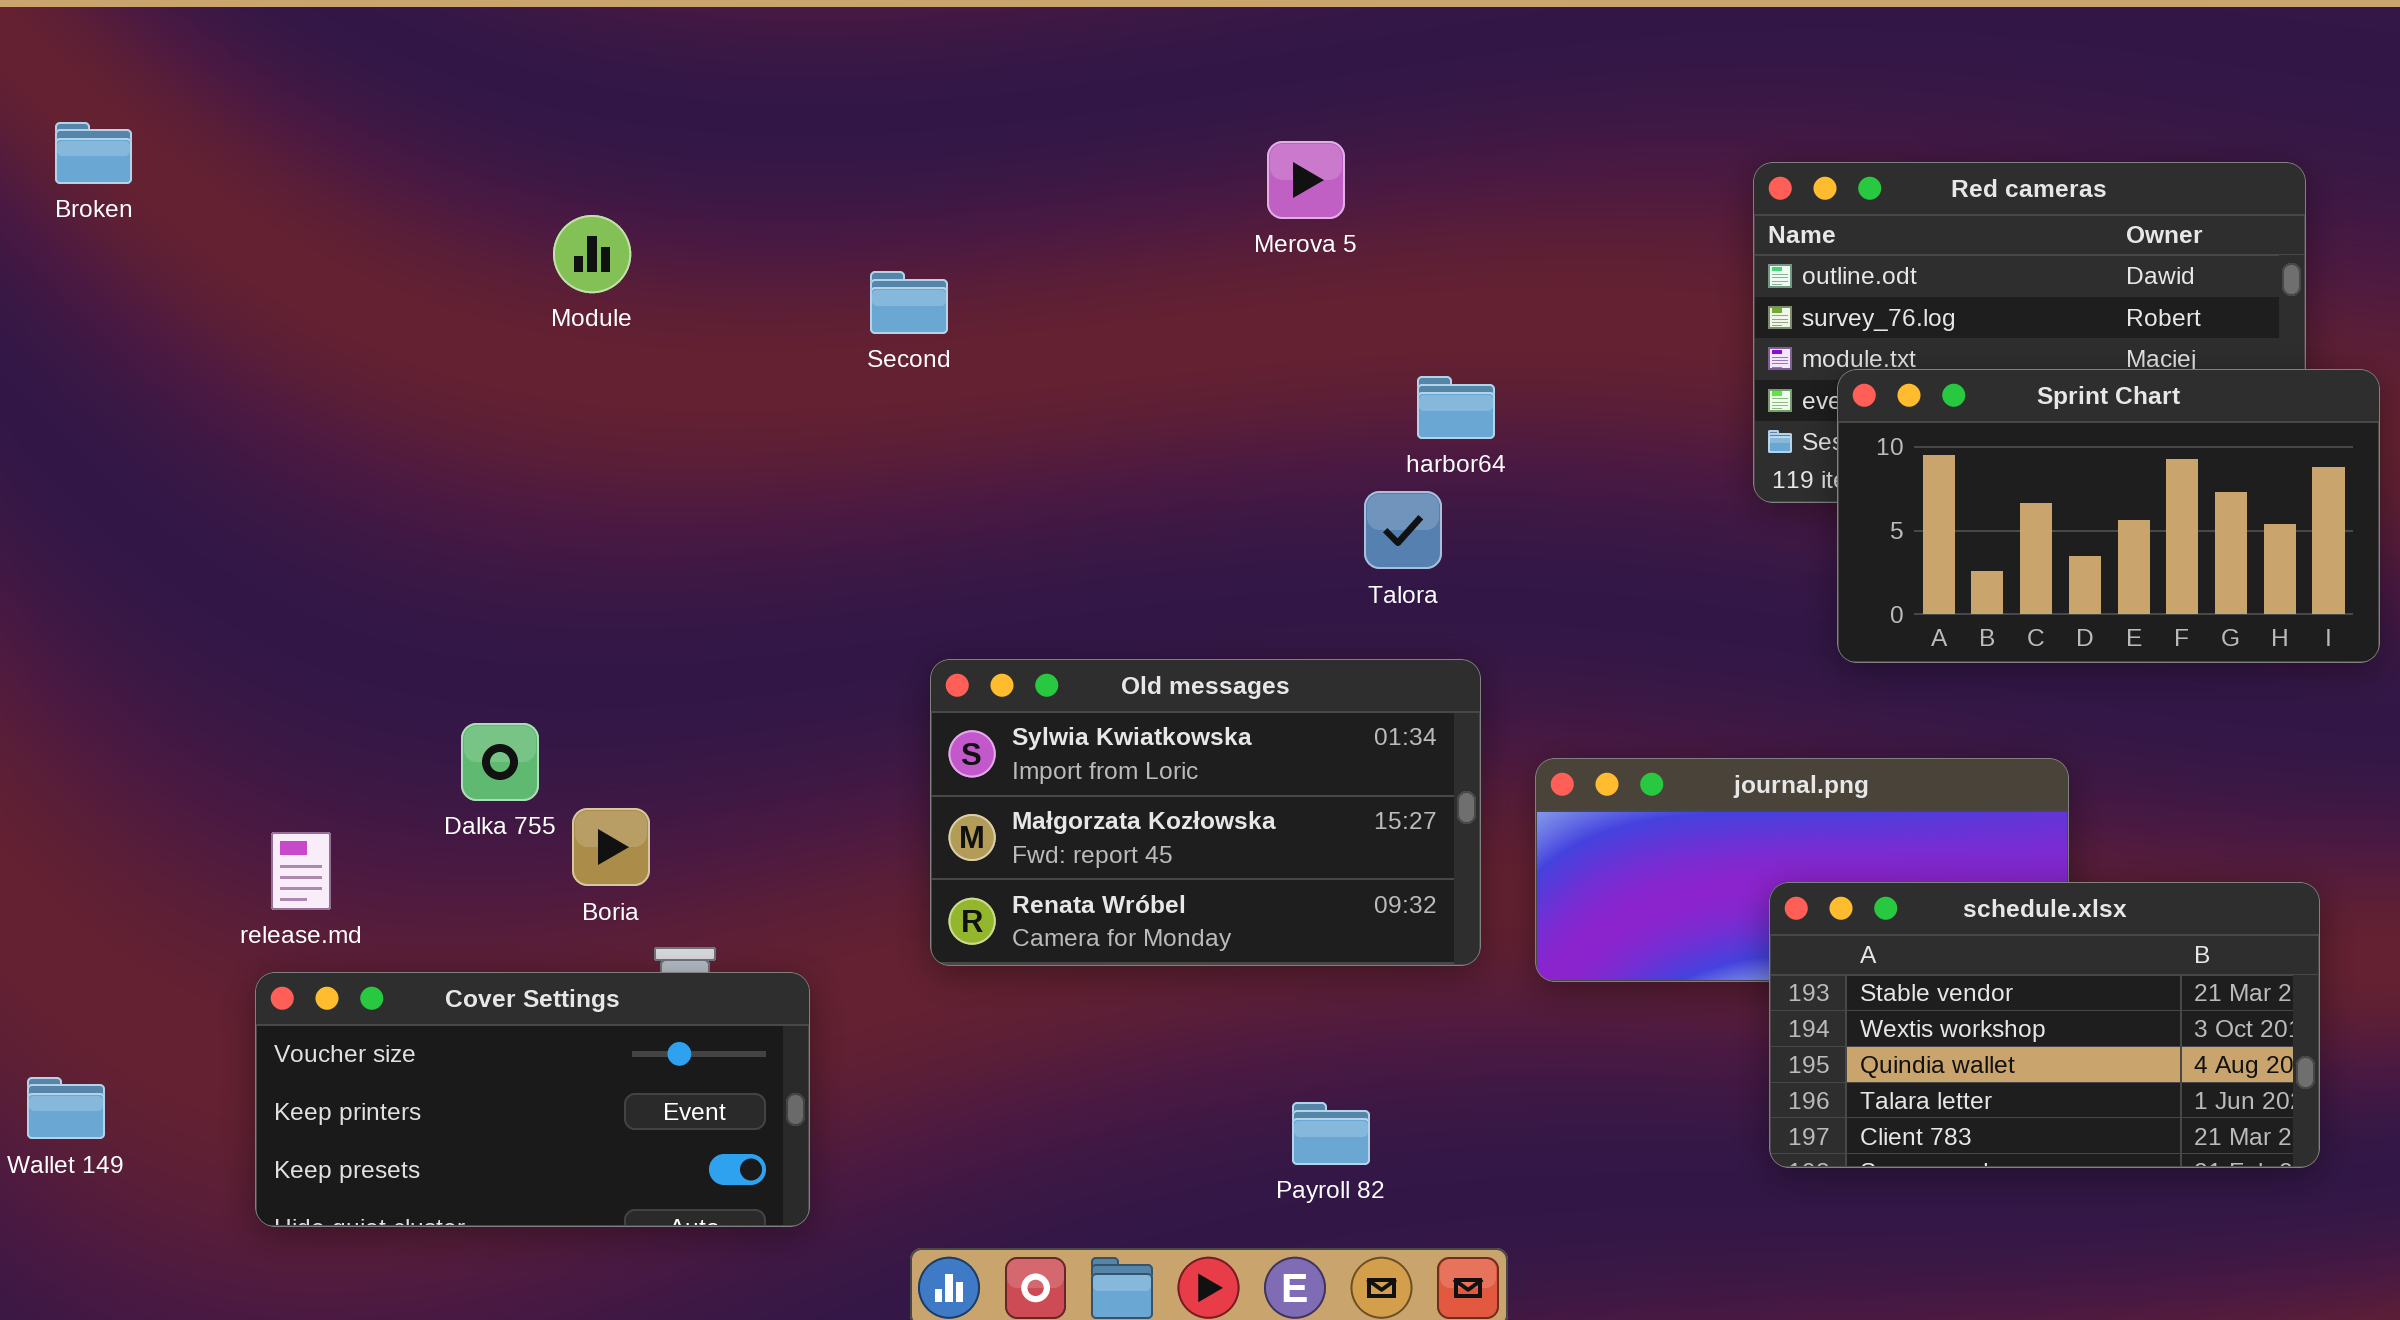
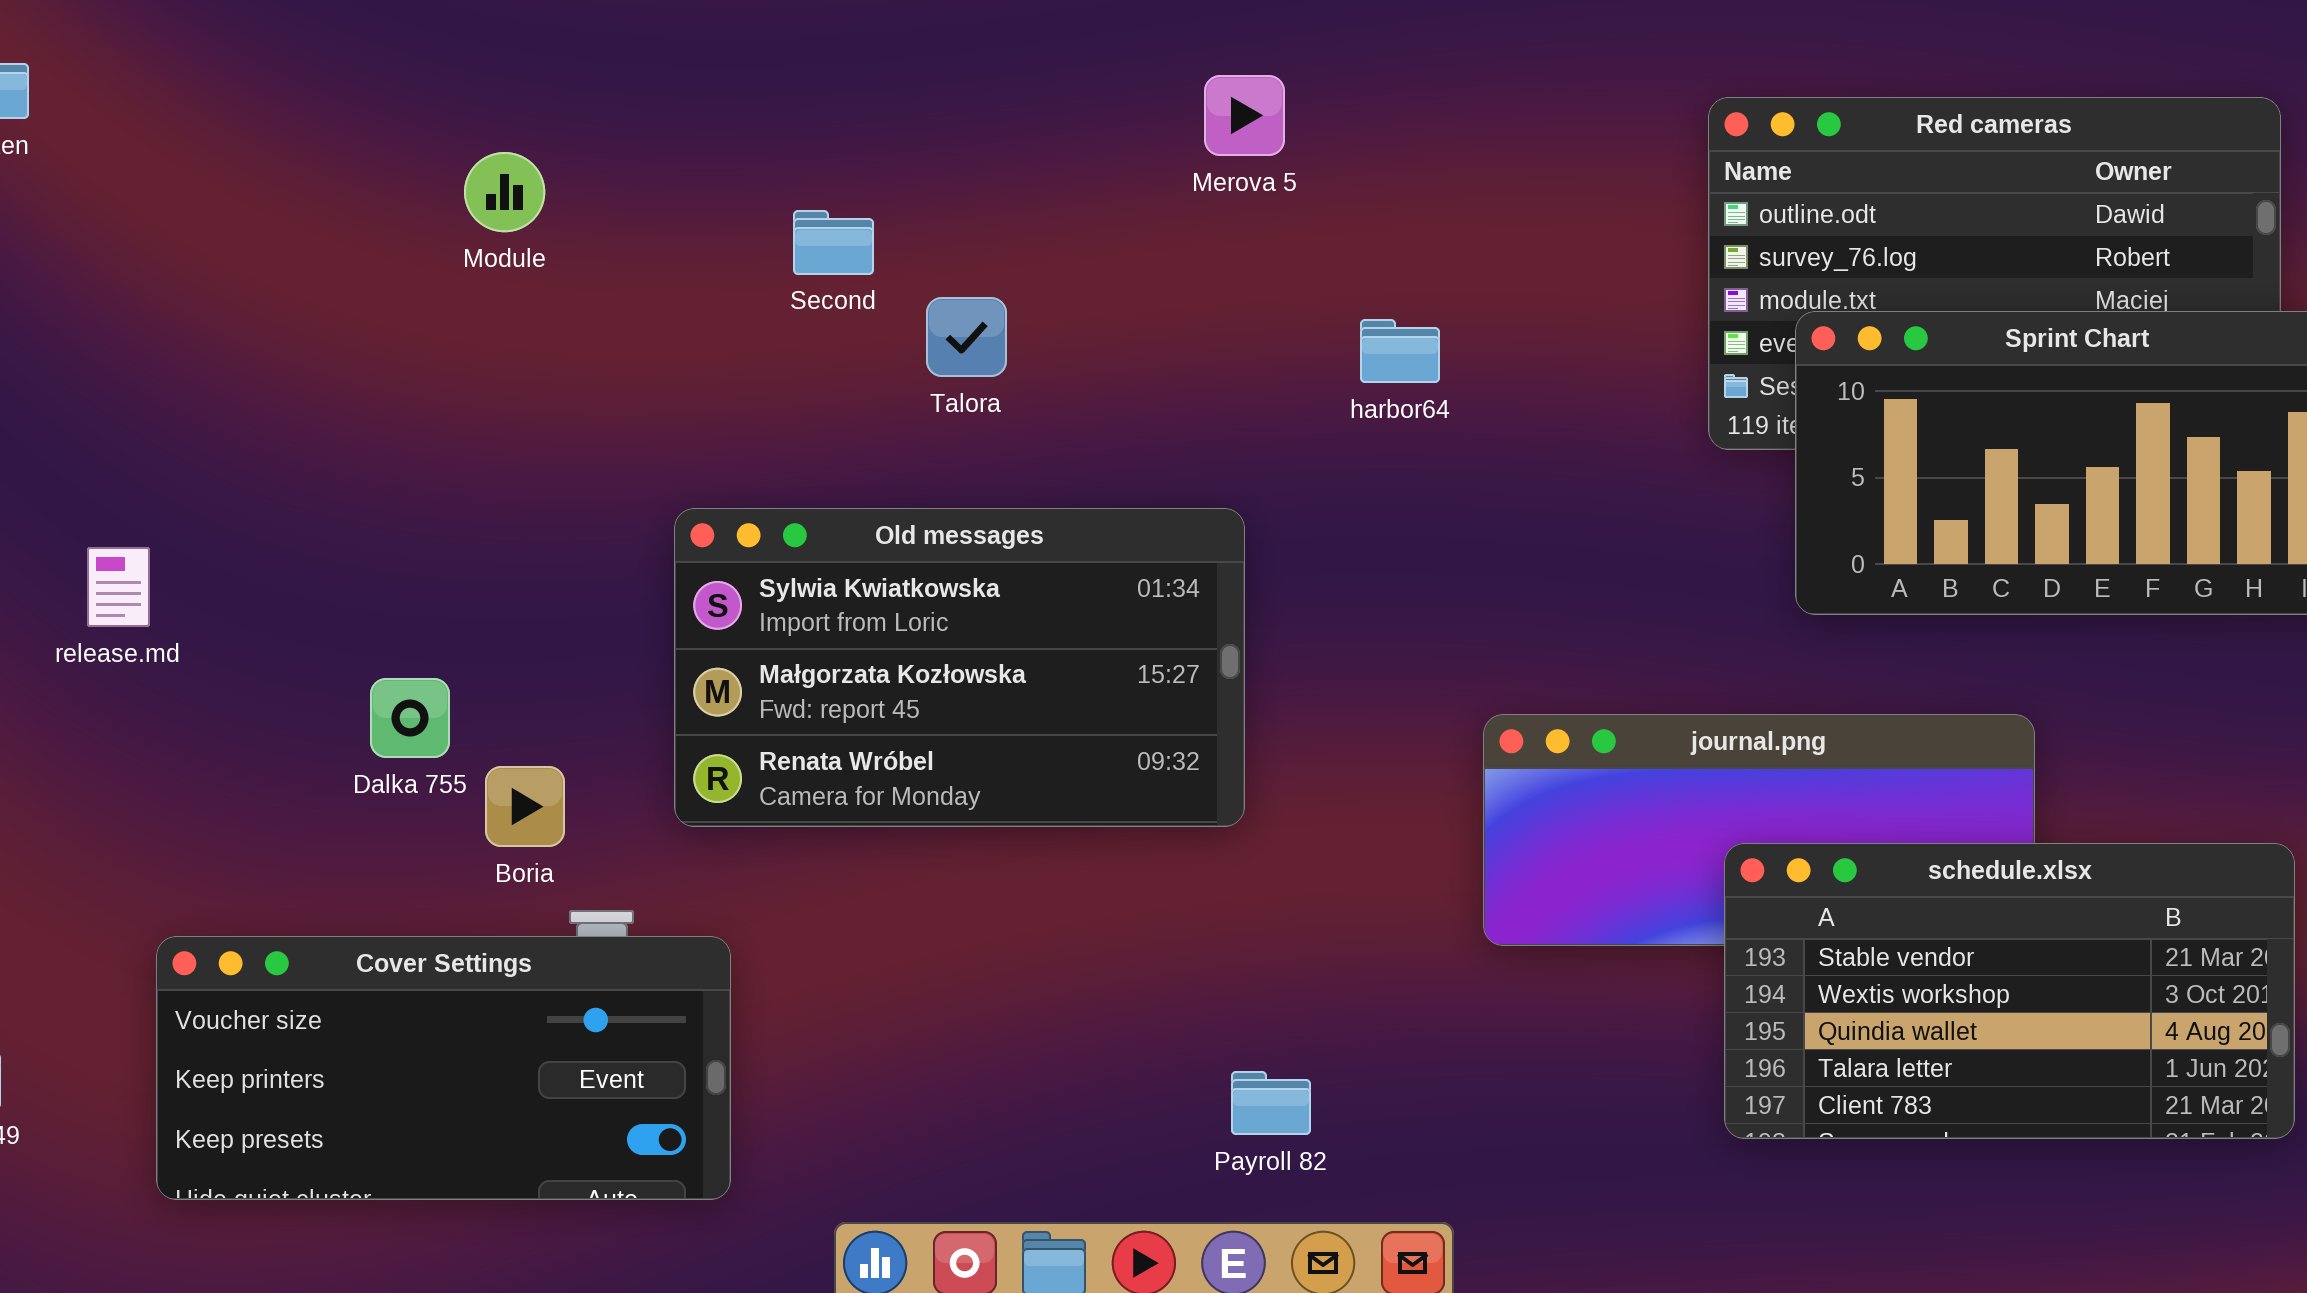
Talora: [1364,491,1442,569] -> [926,297,1007,377], moved
Old messages: [930,659,1481,966] -> [674,508,1245,827], moved
release.md: [271,832,331,910] -> [87,547,150,627], moved

